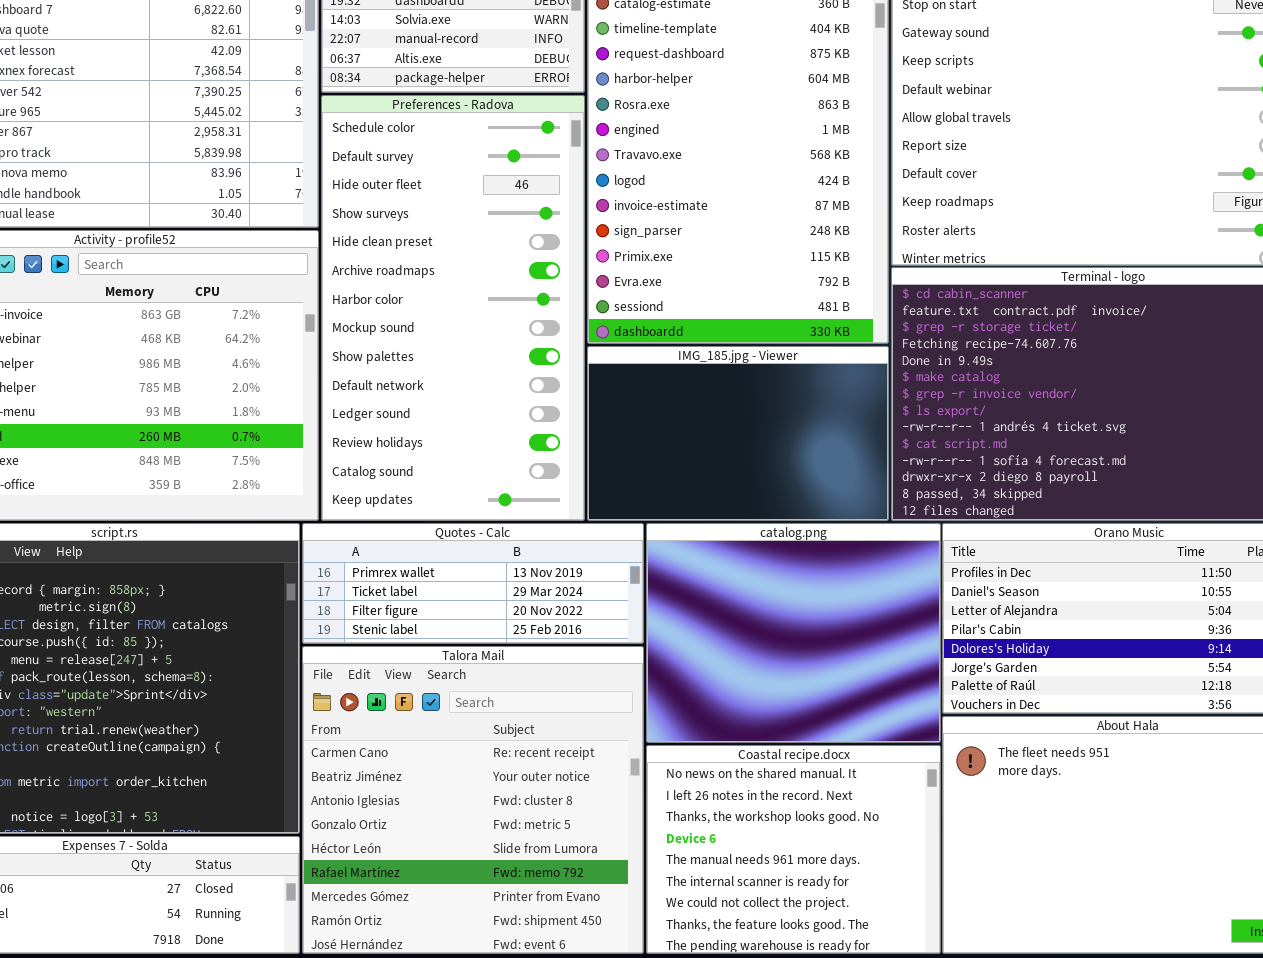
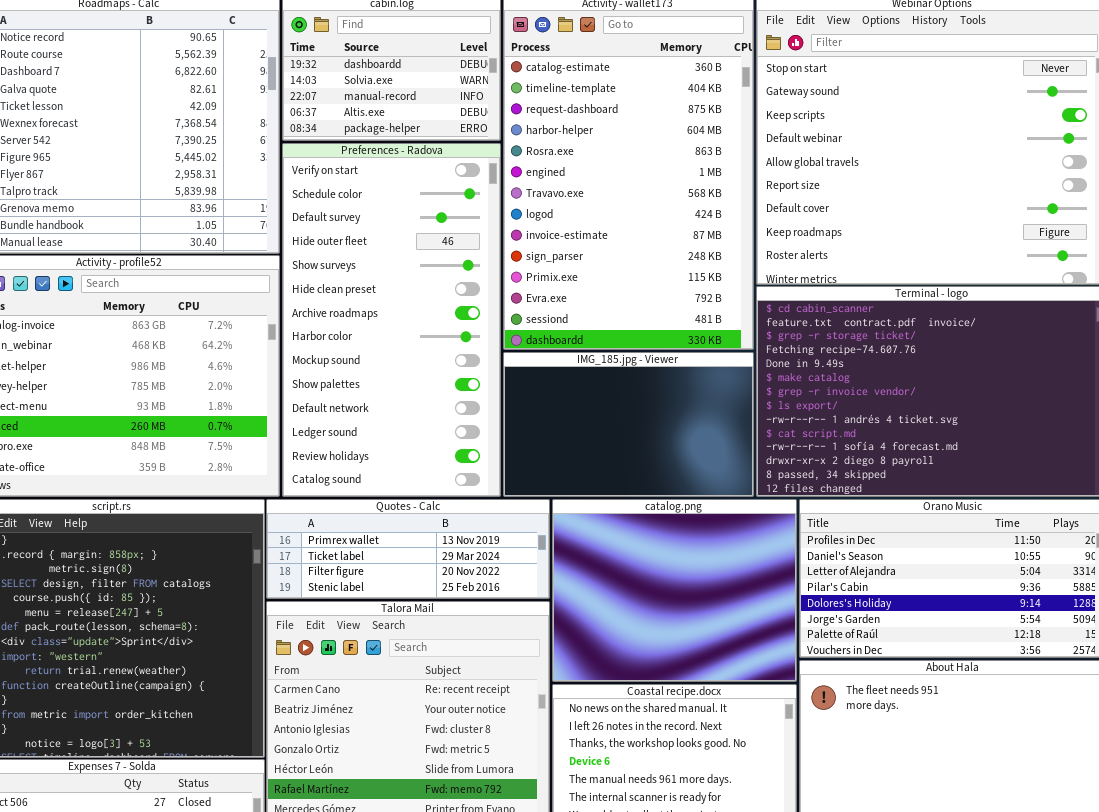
Preferences - Radova: [321,95,585,521] -> [282,143,501,497], scrolled up 1 row

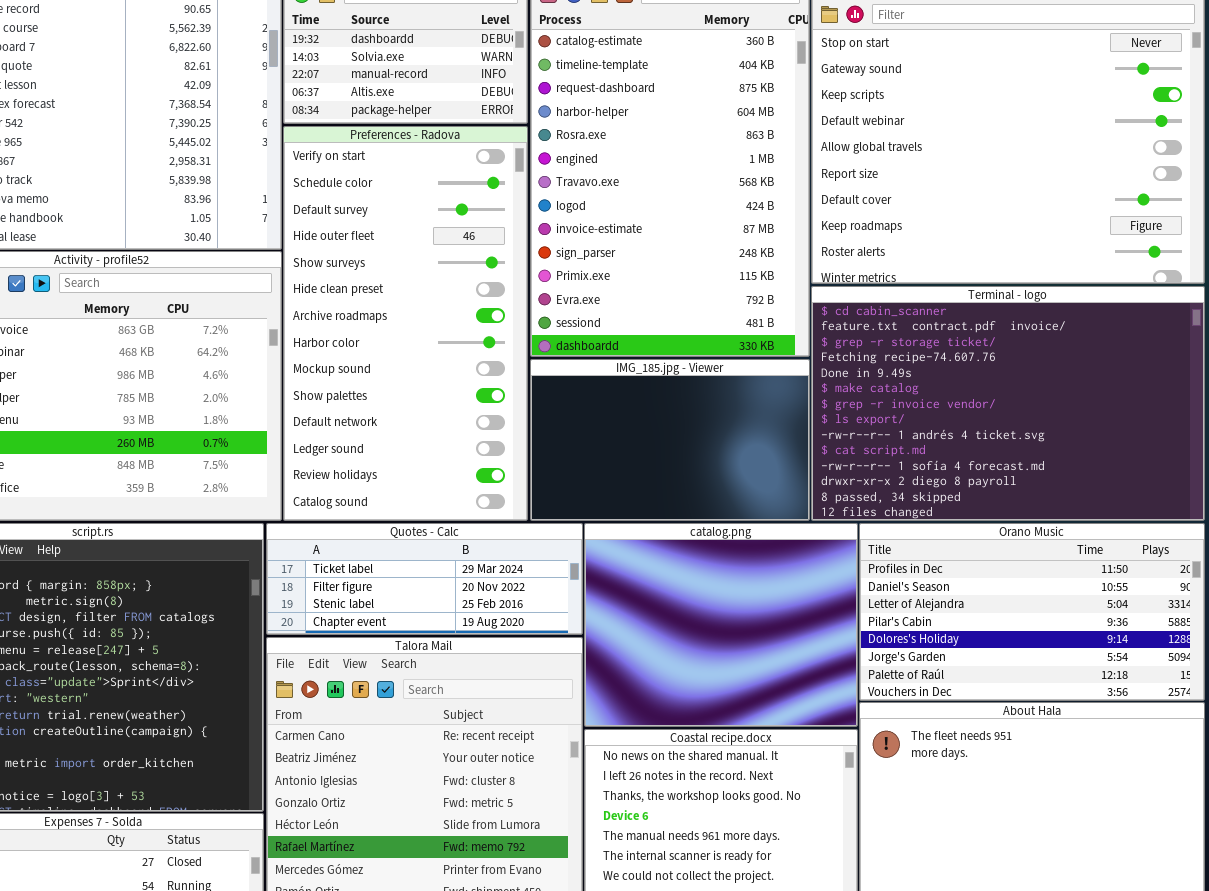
Quotes - Calc: [266,499,550,599] -> [266,523,583,635], scrolled down 1 row

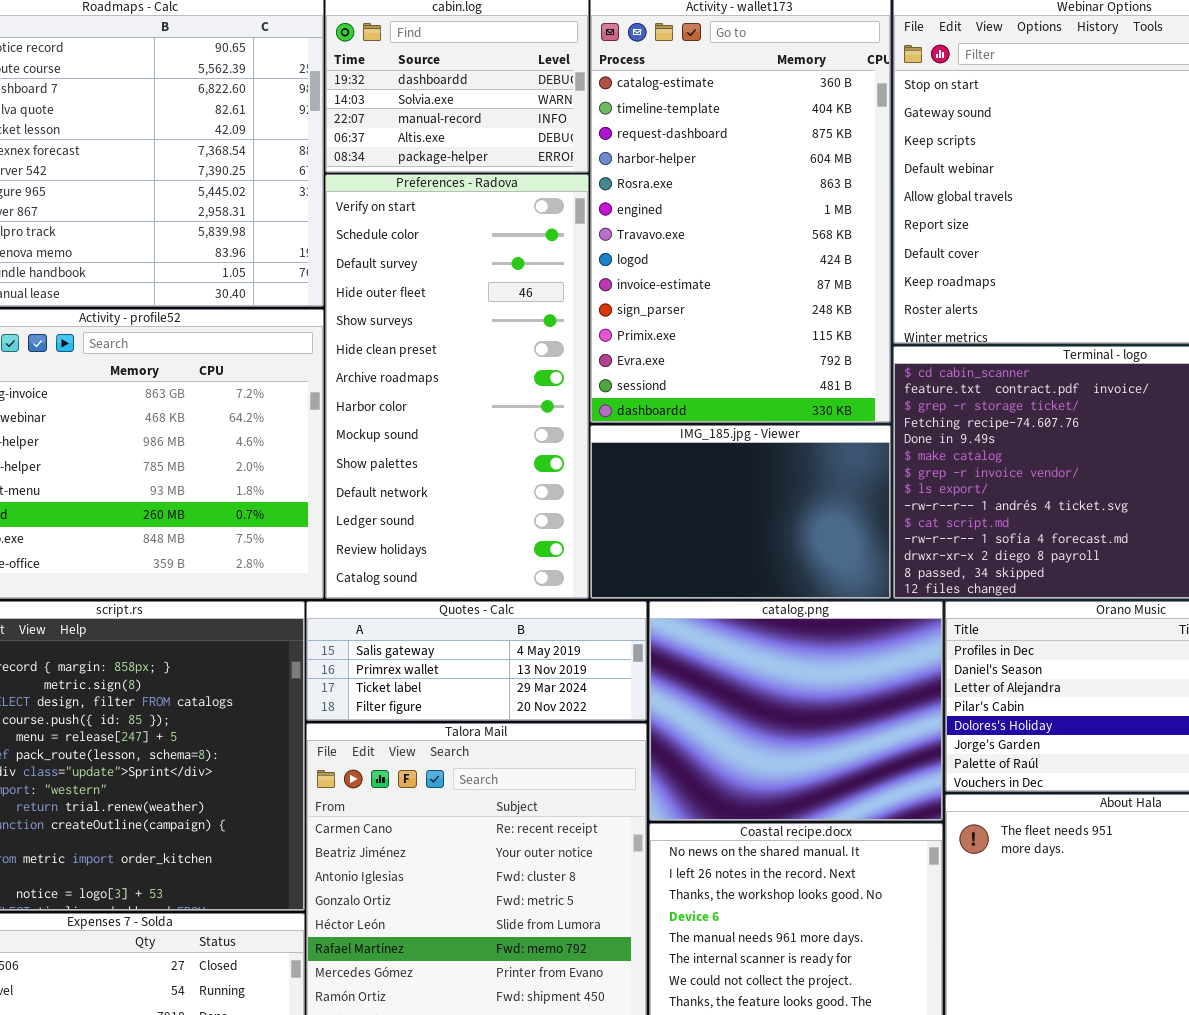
Quotes - Calc: [266,523,583,635] -> [306,601,647,721], scrolled up 2 rows

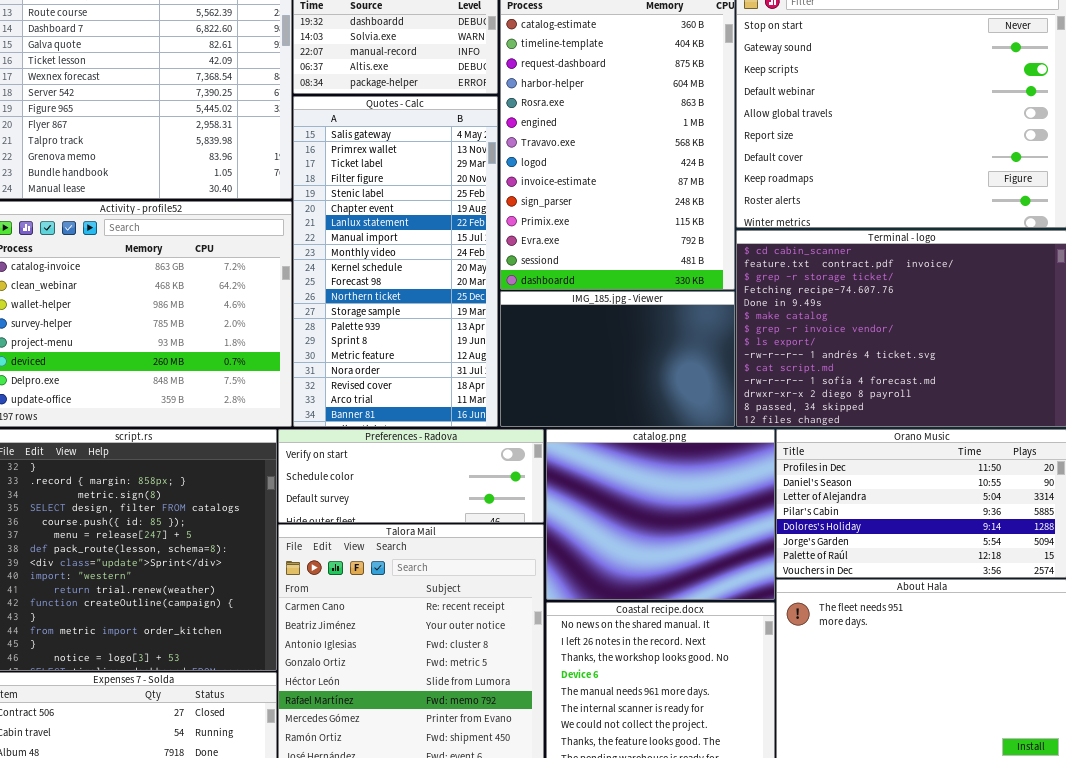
Preferences - Radova: [325,174,589,599] -> [278,429,544,523], moved, resized
Quotes - Calc: [306,601,647,721] -> [293,96,498,427], moved, resized

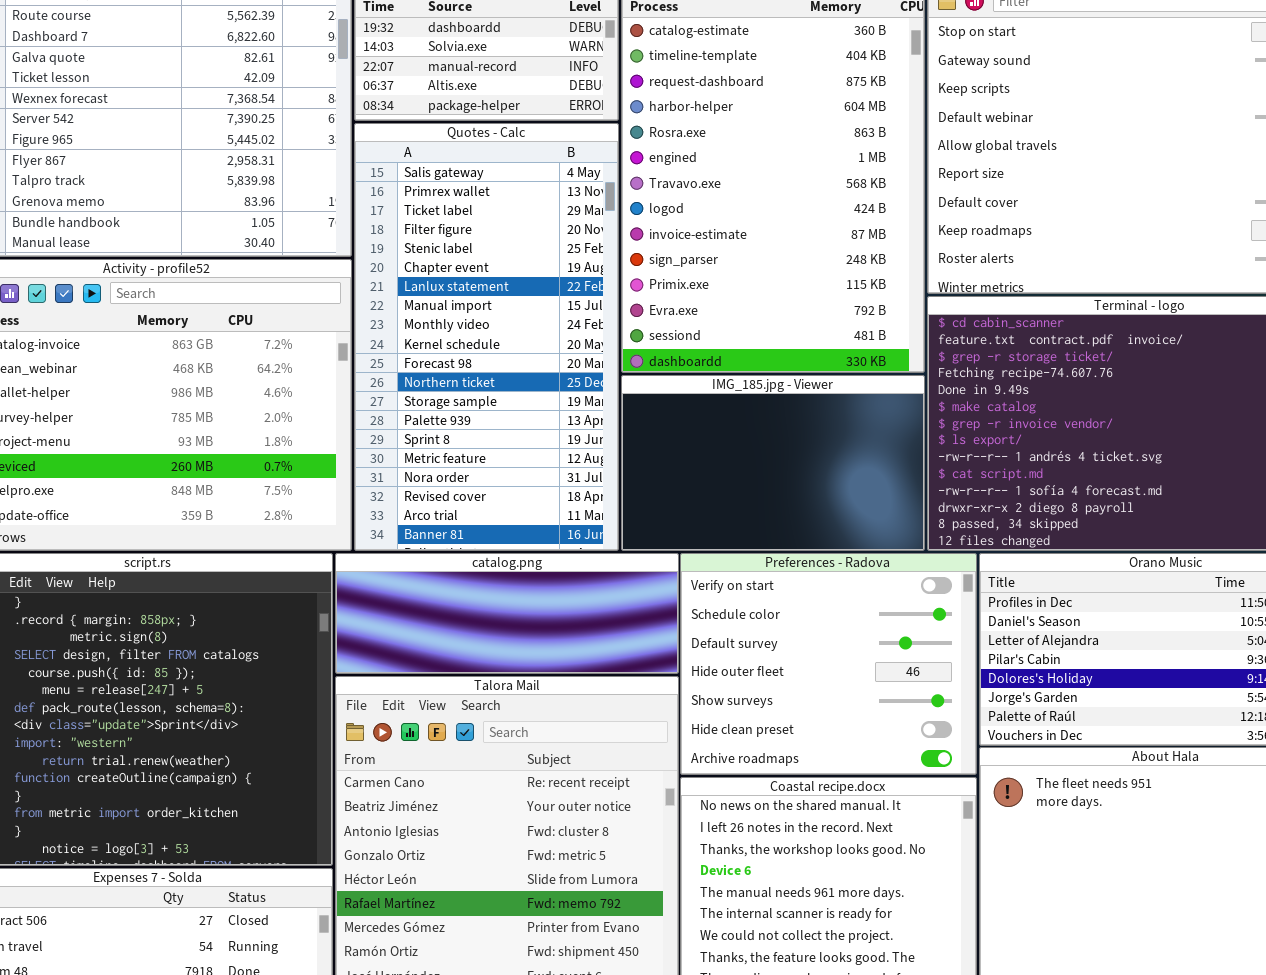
Preferences - Radova: [278,429,544,523] -> [680,553,977,775], moved, resized
catalog.png: [546,429,775,600] -> [335,553,679,674], moved, resized

